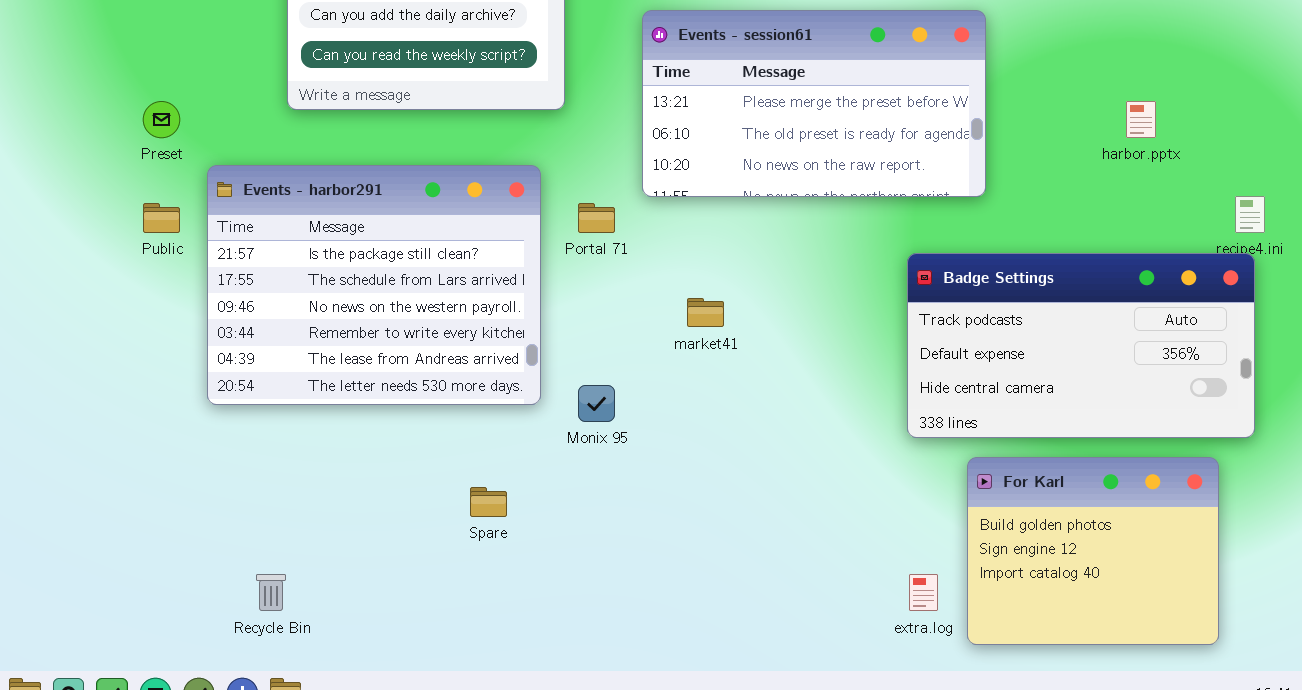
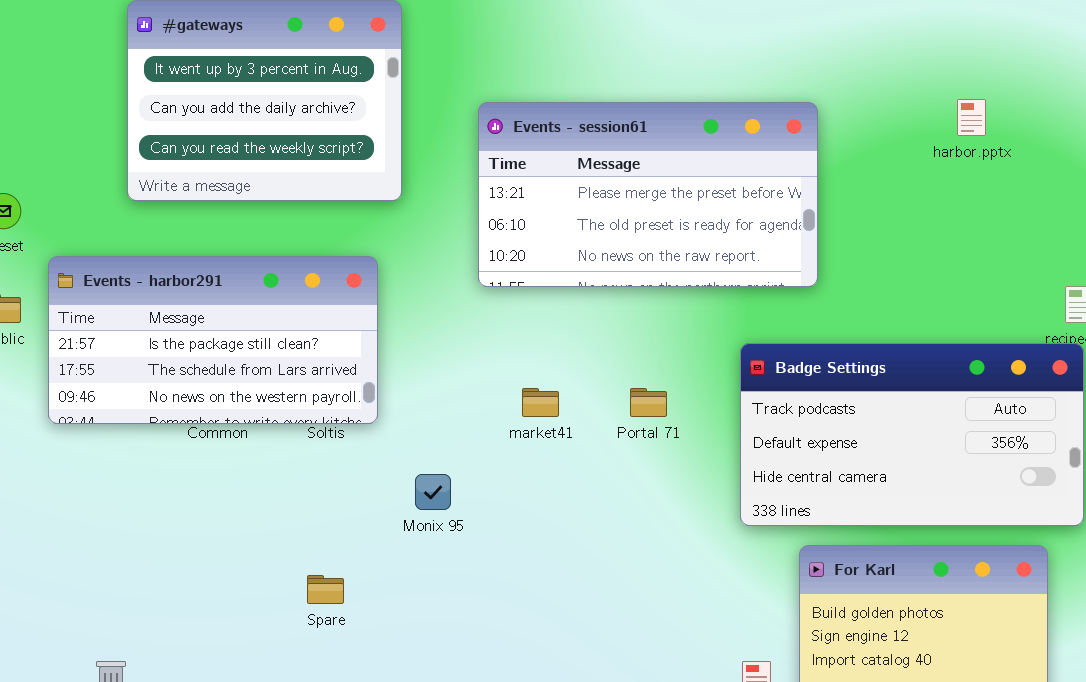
harbor.pptx: [1126,101,1156,138] -> [957,99,986,136], moved
Events - harbor291: [207,165,541,405] -> [48,256,378,424], resized
Portal 71: [578,203,615,233] -> [630,388,667,417], moved

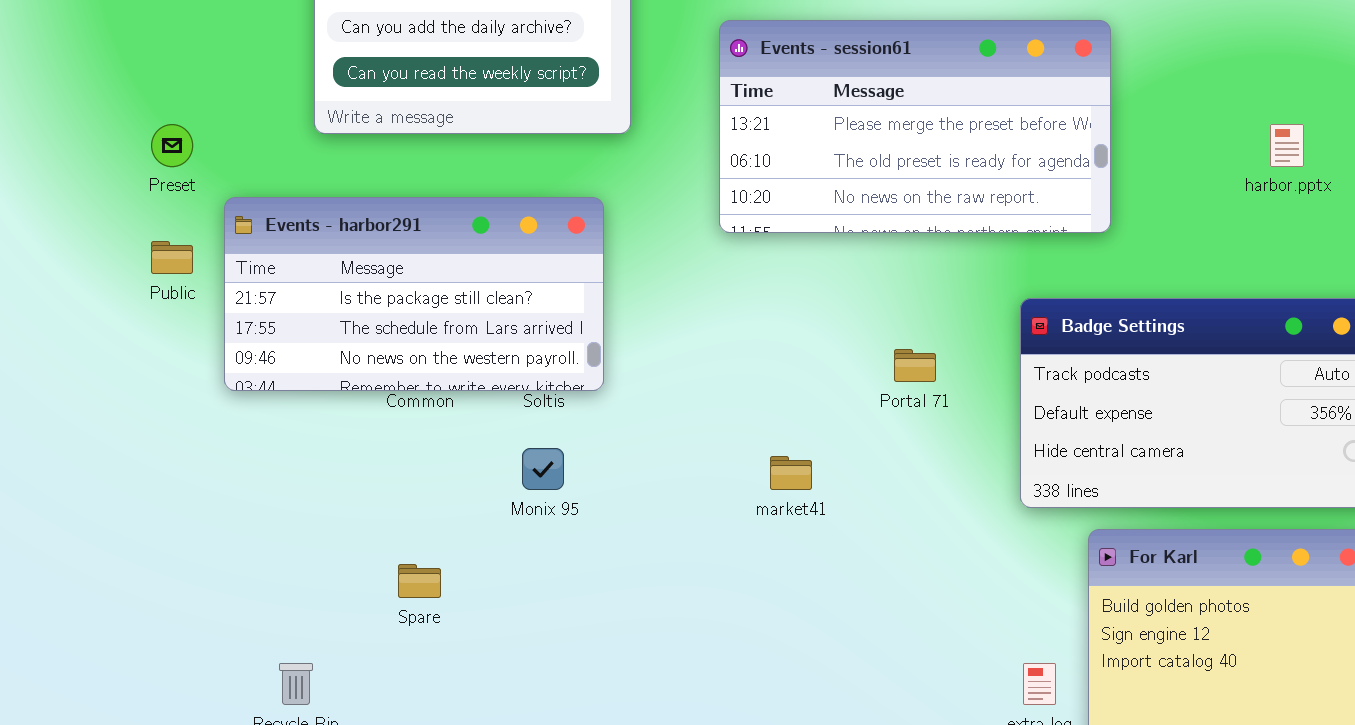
harbor.pptx: [957,99,986,136] -> [1270,124,1304,167], moved
market41: [522,388,559,417] -> [770,456,812,490], moved
Monix 95: [415,474,451,510] -> [522,448,564,490], moved
Spare: [307,575,344,604] -> [398,564,441,598], moved

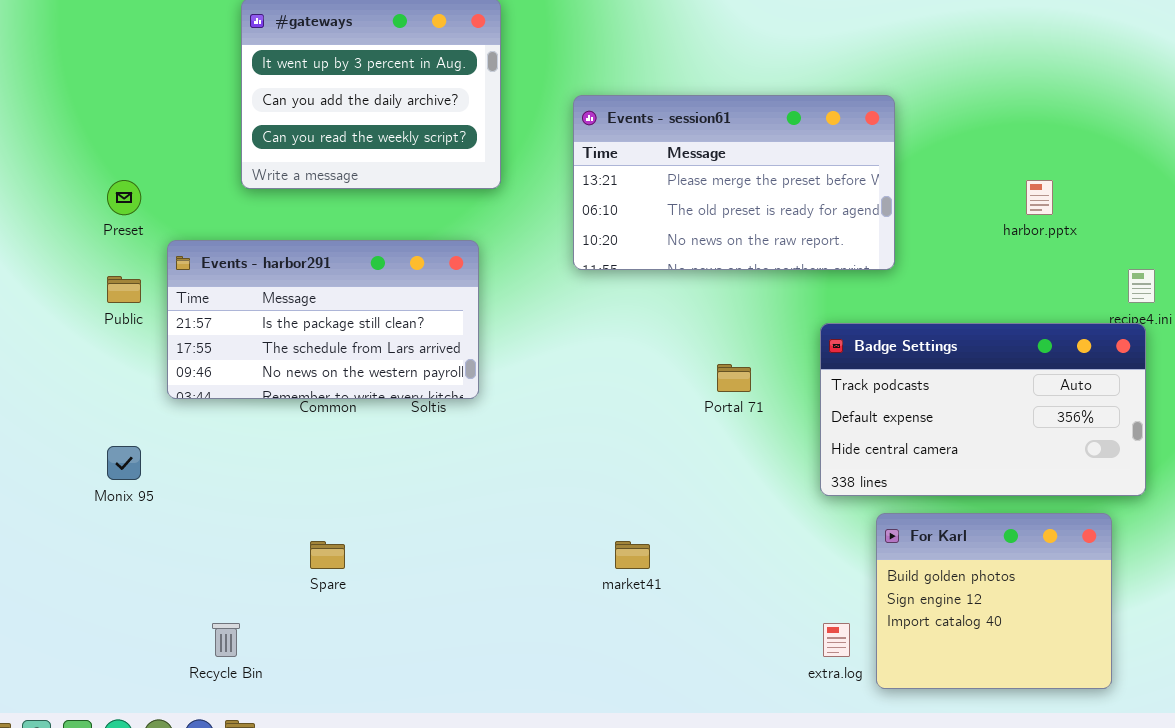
Monix 95: [522,448,564,490] -> [107,446,141,480], moved
market41: [770,456,812,490] -> [615,541,650,569], moved

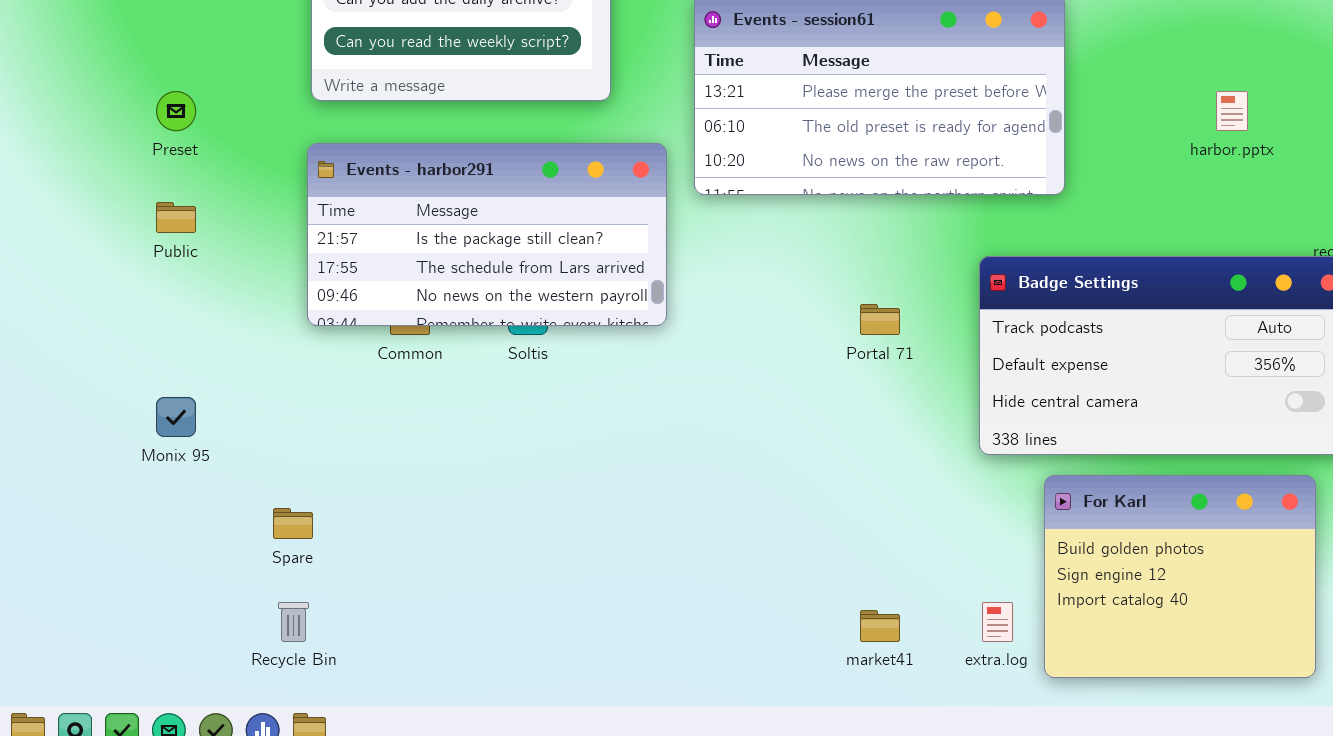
Events - harbor291: [167,240,479,399] -> [307,143,667,326], moved
Spare: [310,541,345,569] -> [273,508,313,539], moved
market41: [615,541,650,569] -> [860,610,900,642], moved

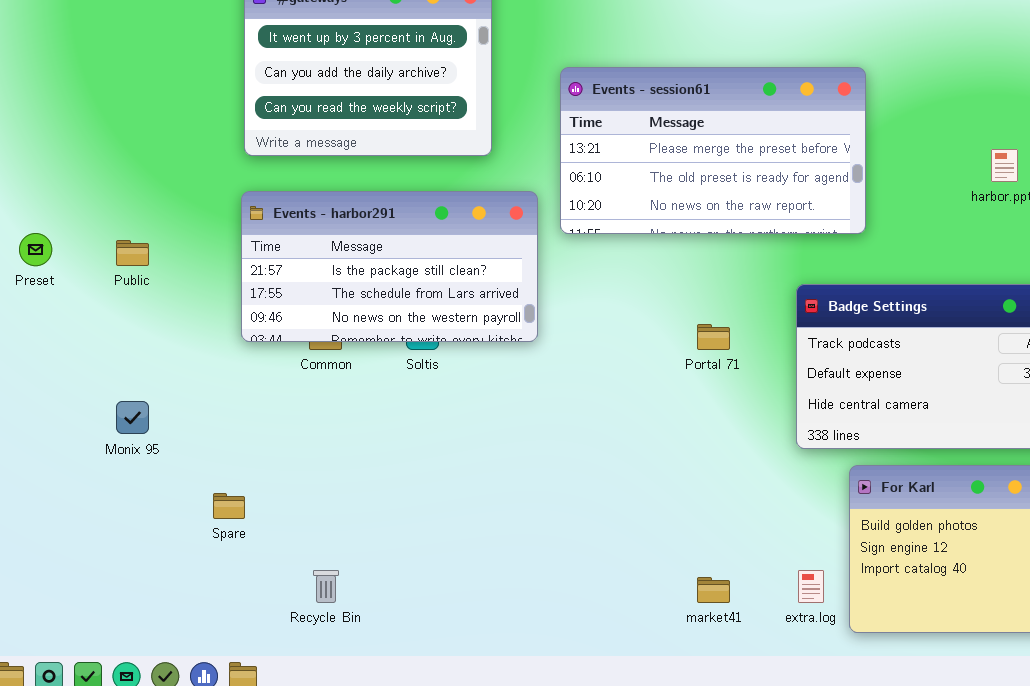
Preset: [156,91,196,131] -> [19,233,52,266], moved
Recycle Bin: [278,602,309,642] -> [313,570,339,603], moved

